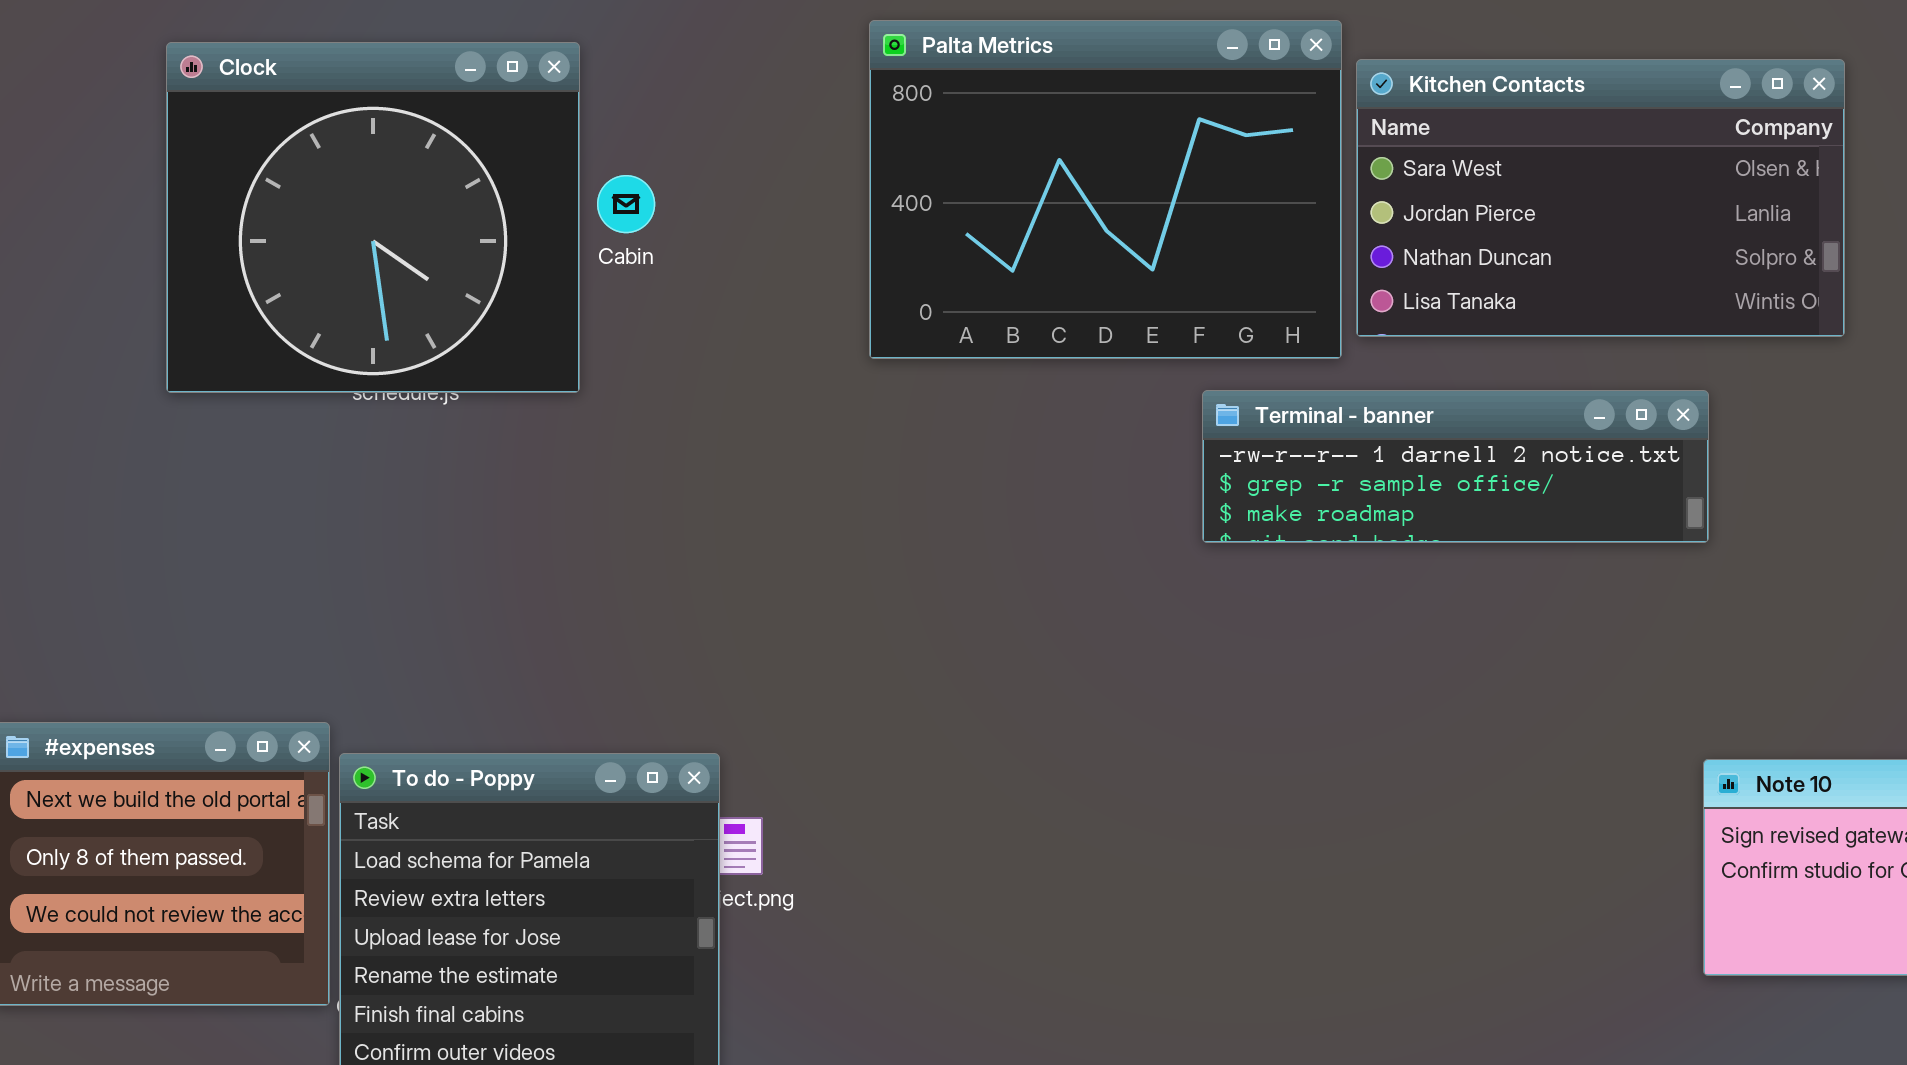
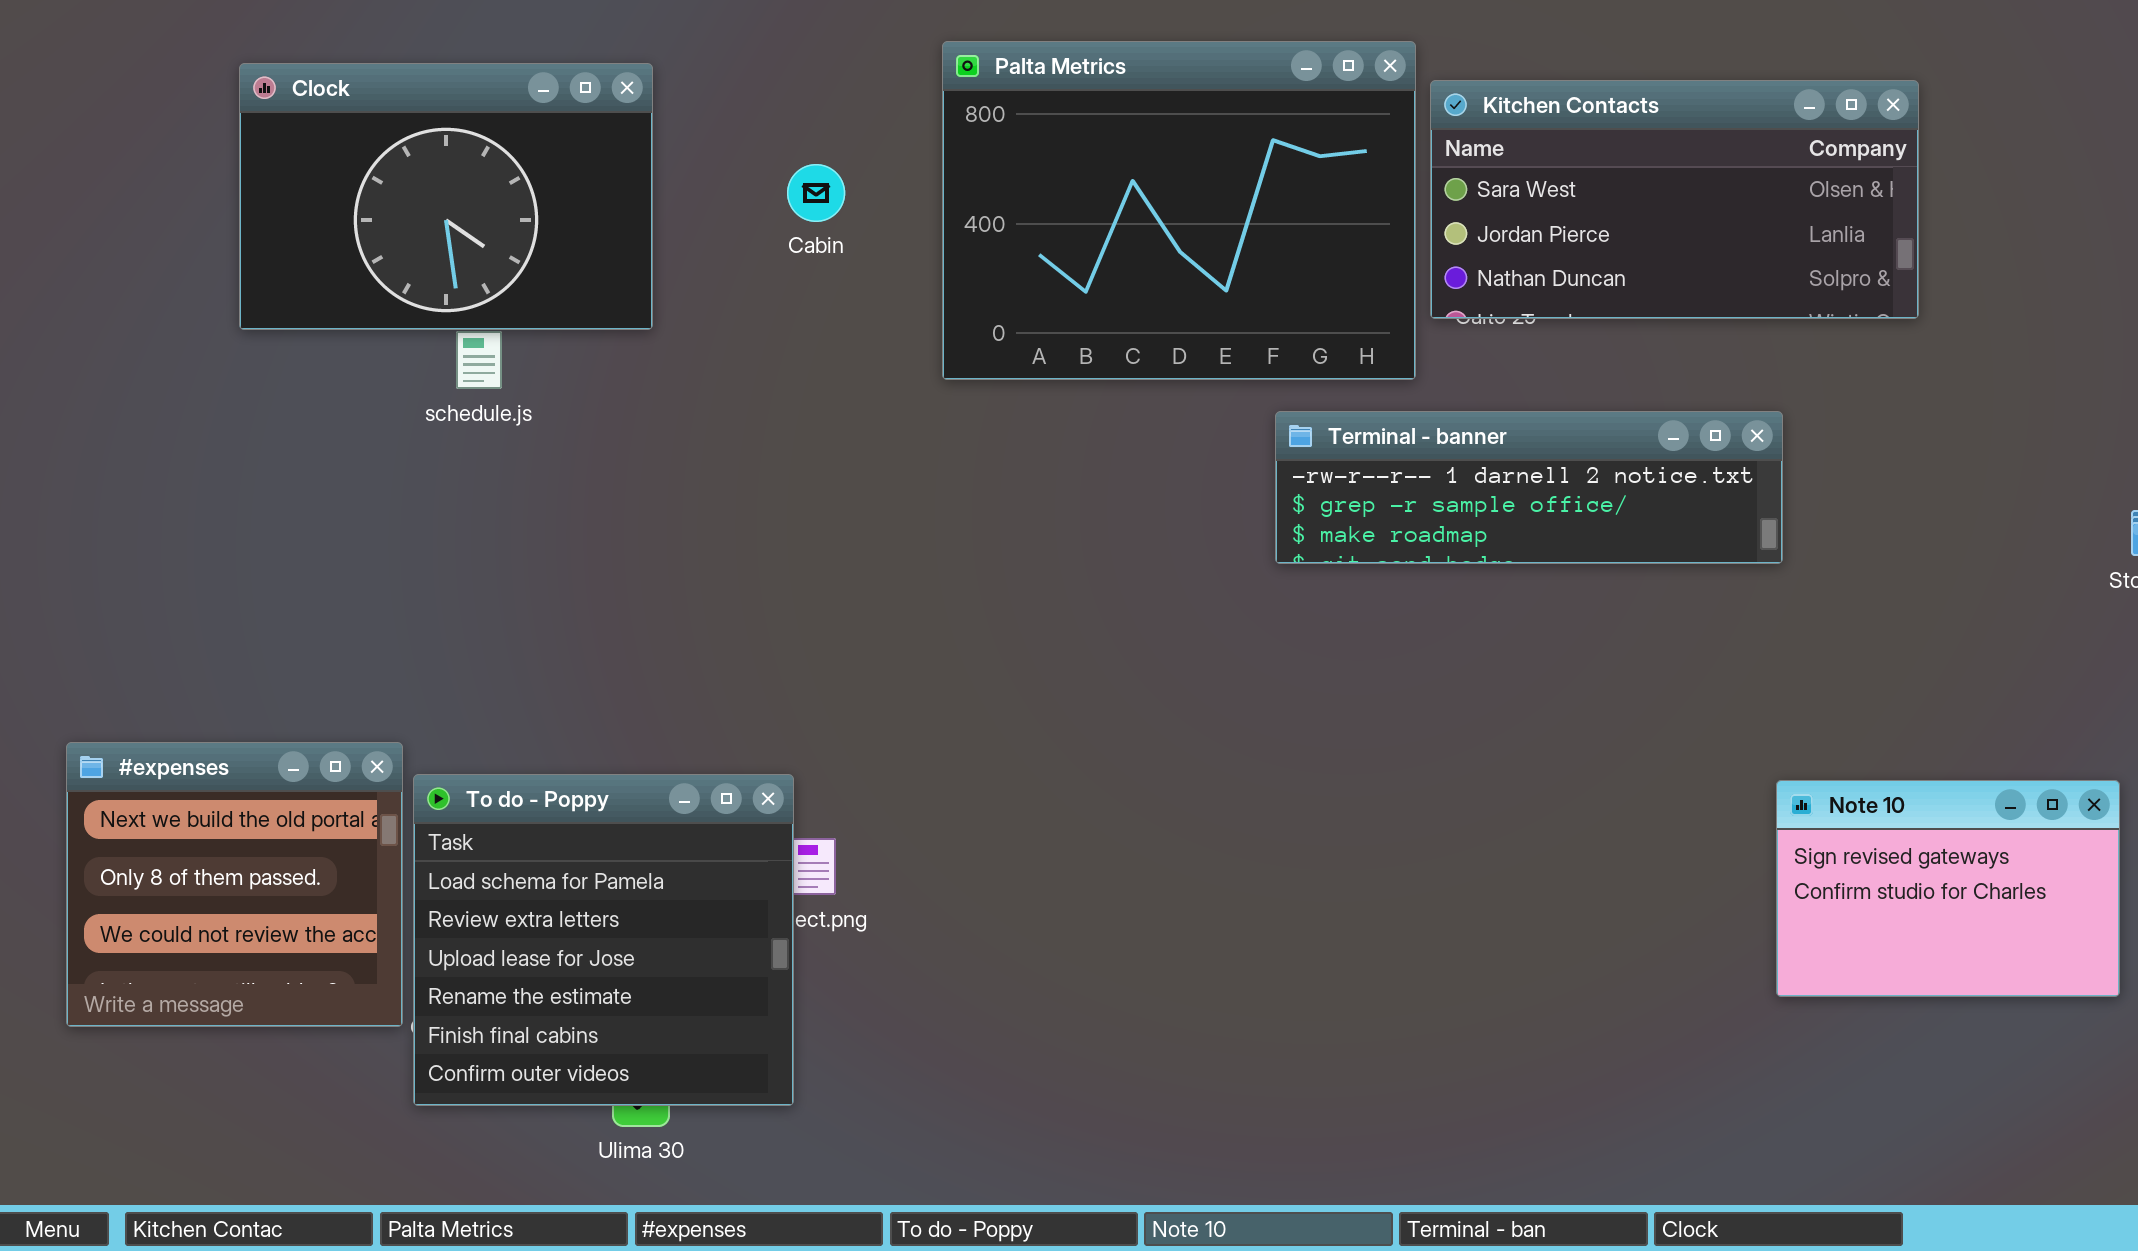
Clock: [166,42,580,393] -> [239,63,653,330], resized
Kitchen Contacts: [1356,59,1845,337] -> [1430,80,1919,319], resized
Cabin: [597,175,655,233] -> [787,164,845,222], moved

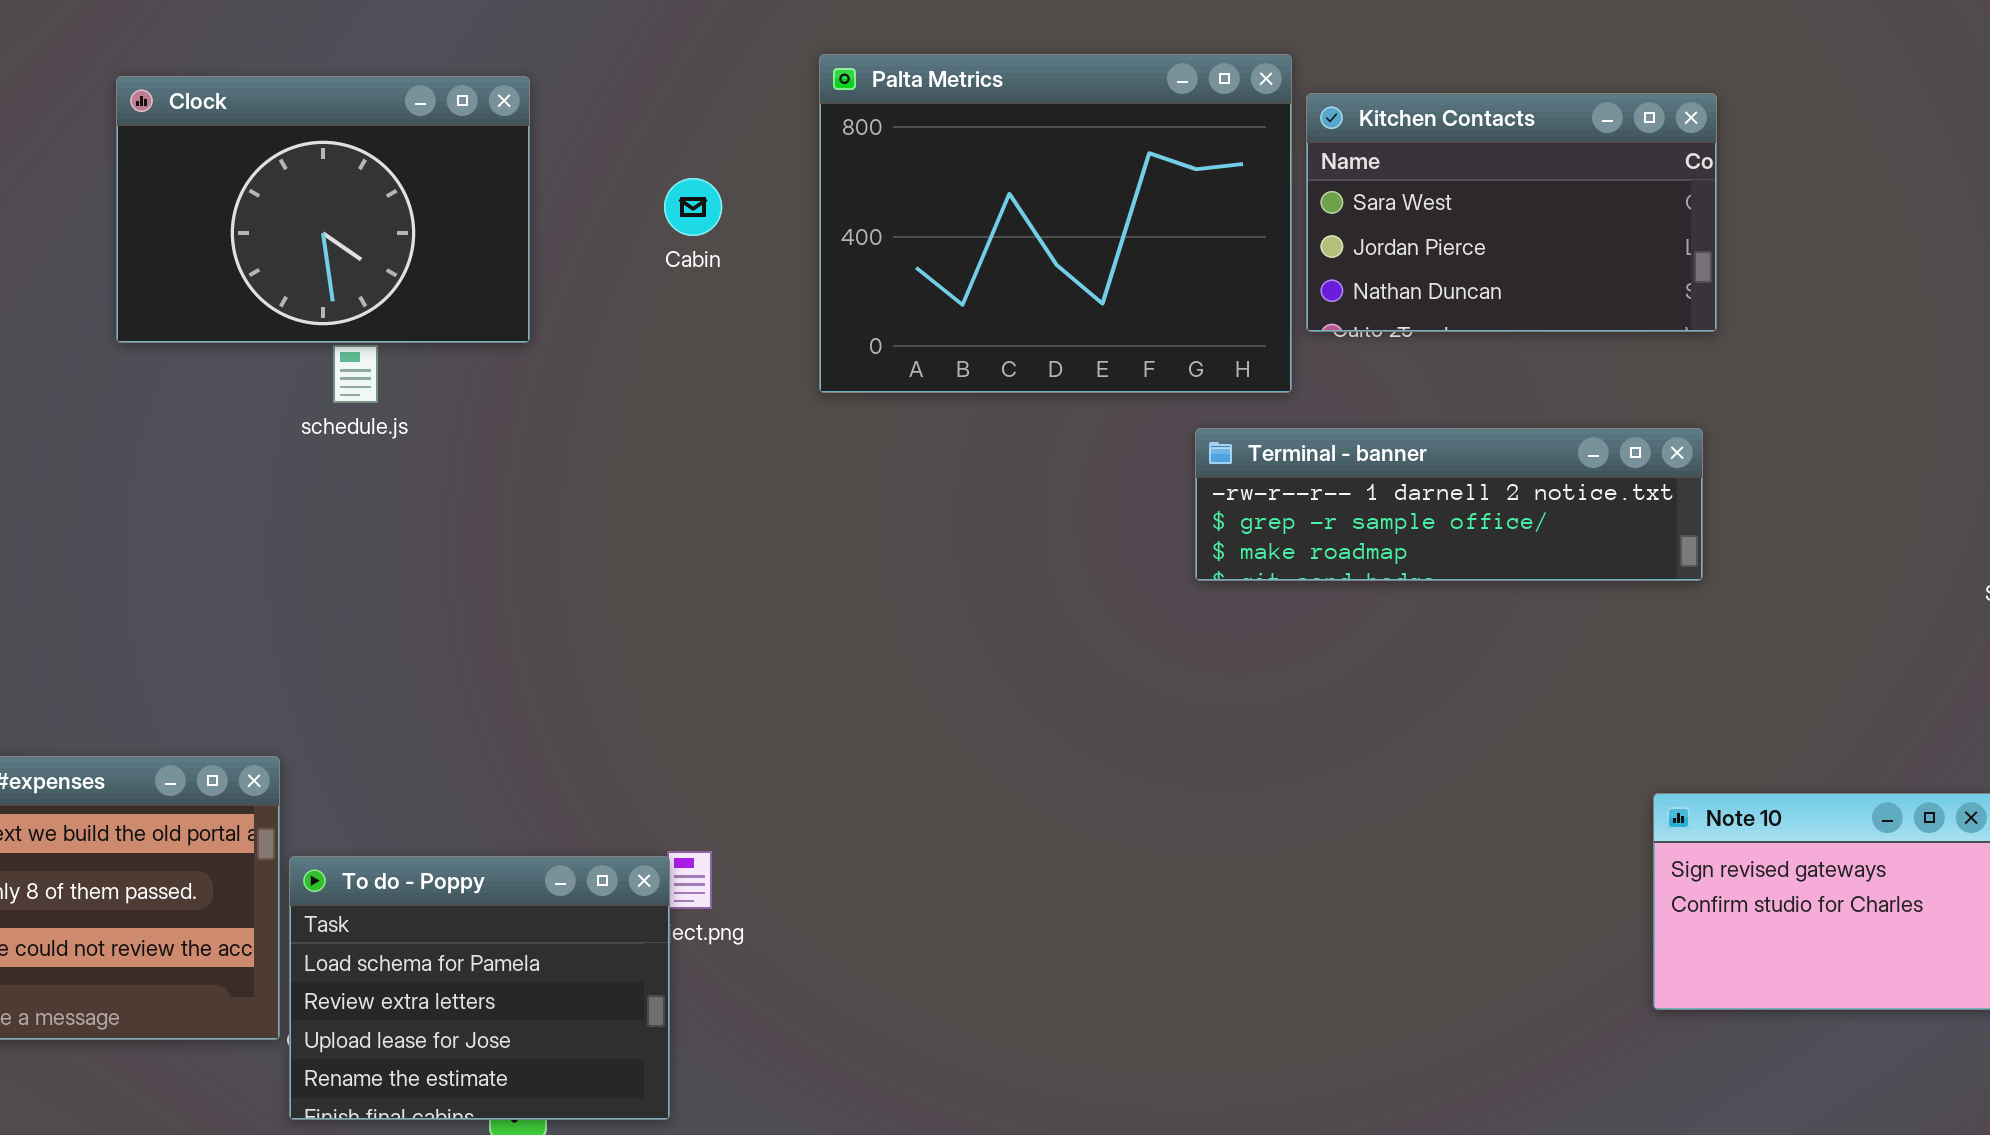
Kitchen Contacts: [1430,80,1919,319] -> [1306,93,1717,332], resized
Terminal - banner: [1275,411,1783,564] -> [1195,428,1703,581], moved
To do - Poppy: [413,774,794,1106] -> [289,856,670,1120], resized

